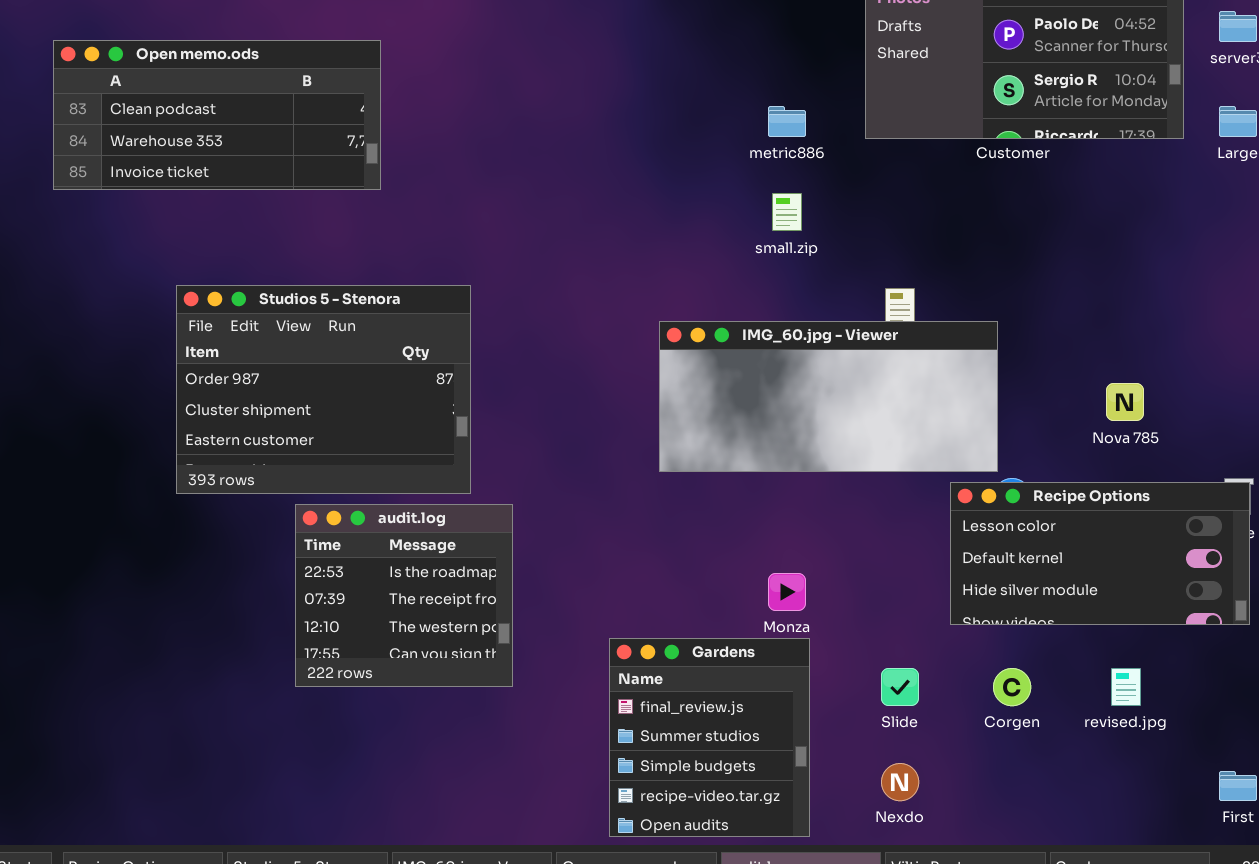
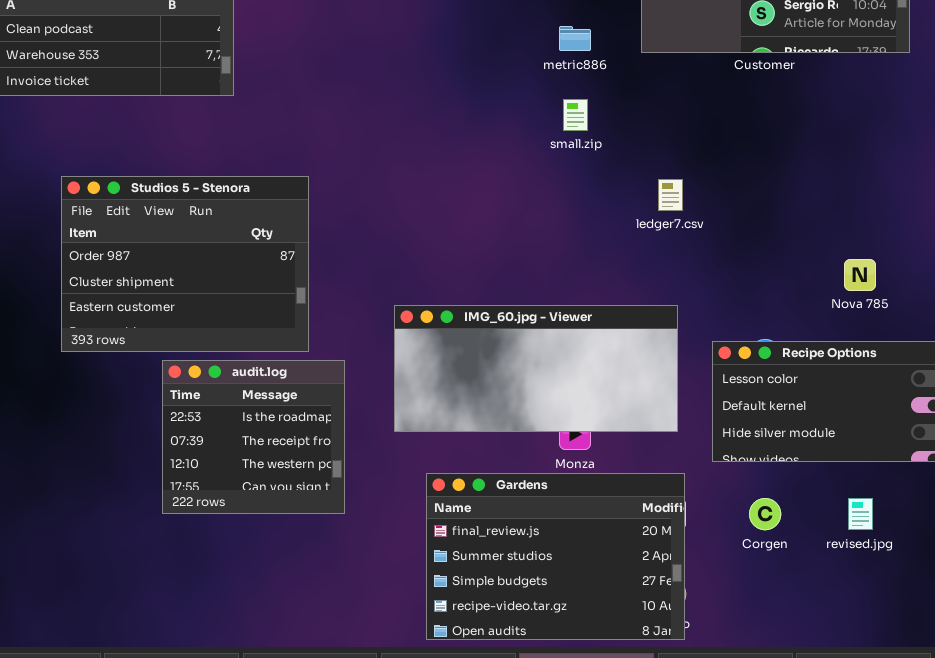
IMG_60.jpg - Viewer: [659,321,998,472] -> [394,305,678,432], moved
Gardens: [609,638,810,837] -> [426,473,685,640], resized

